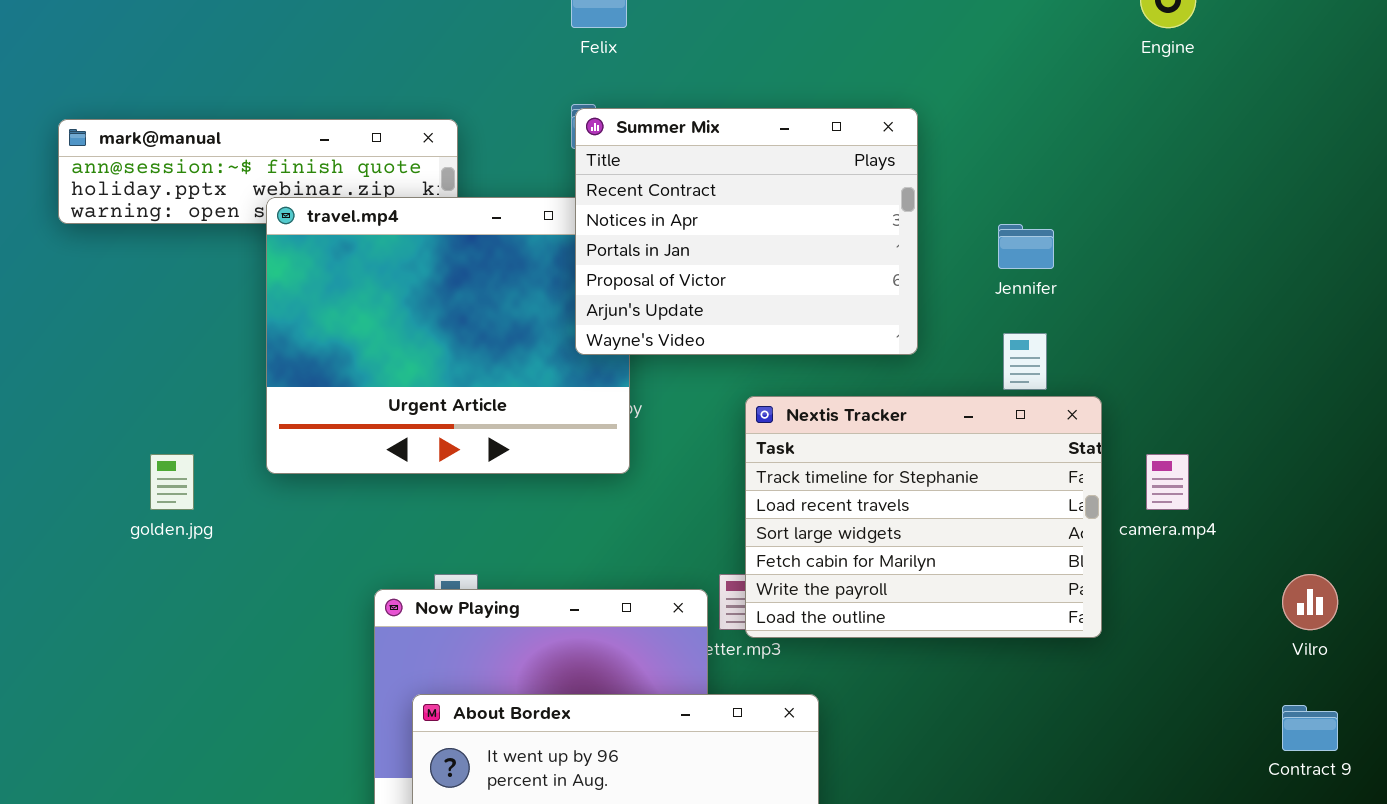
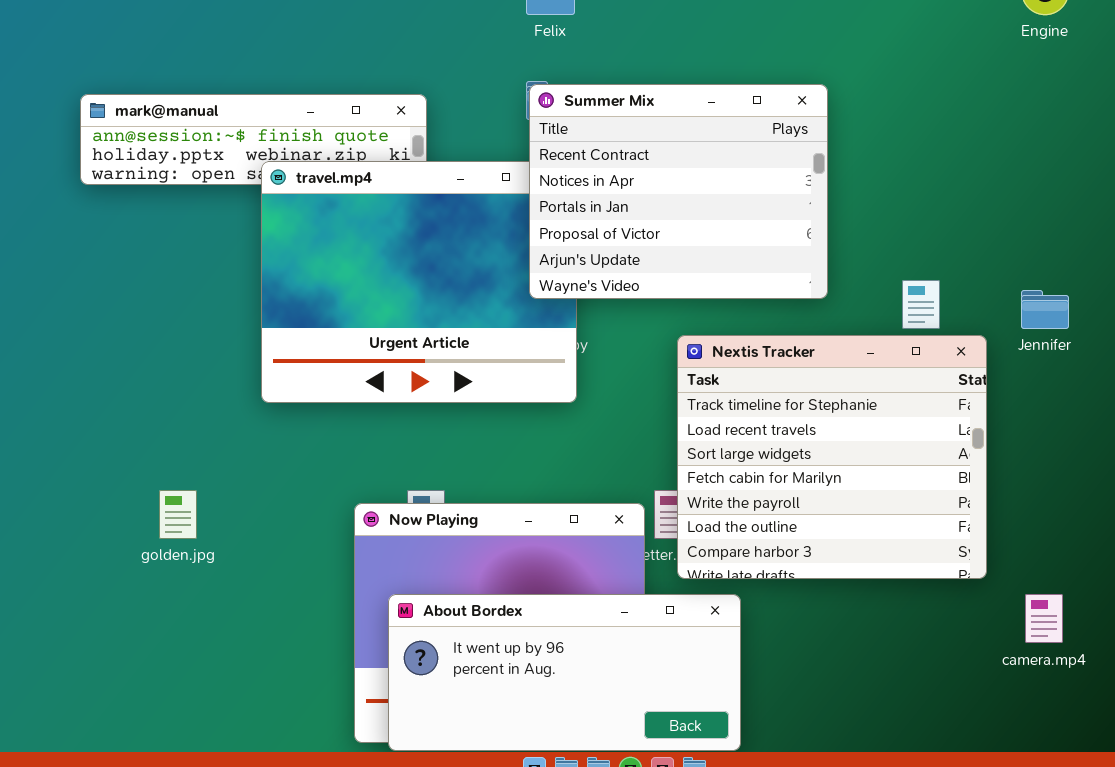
Jennifer: [998,224,1054,269] -> [1021,290,1069,329], moved
Nextis Tracker: [745,396,1102,638] -> [677,335,987,579], resized
golden.jpg: [150,454,194,510] -> [159,490,197,539], moved
camera.mp4: [1146,454,1189,510] -> [1025,594,1063,643], moved

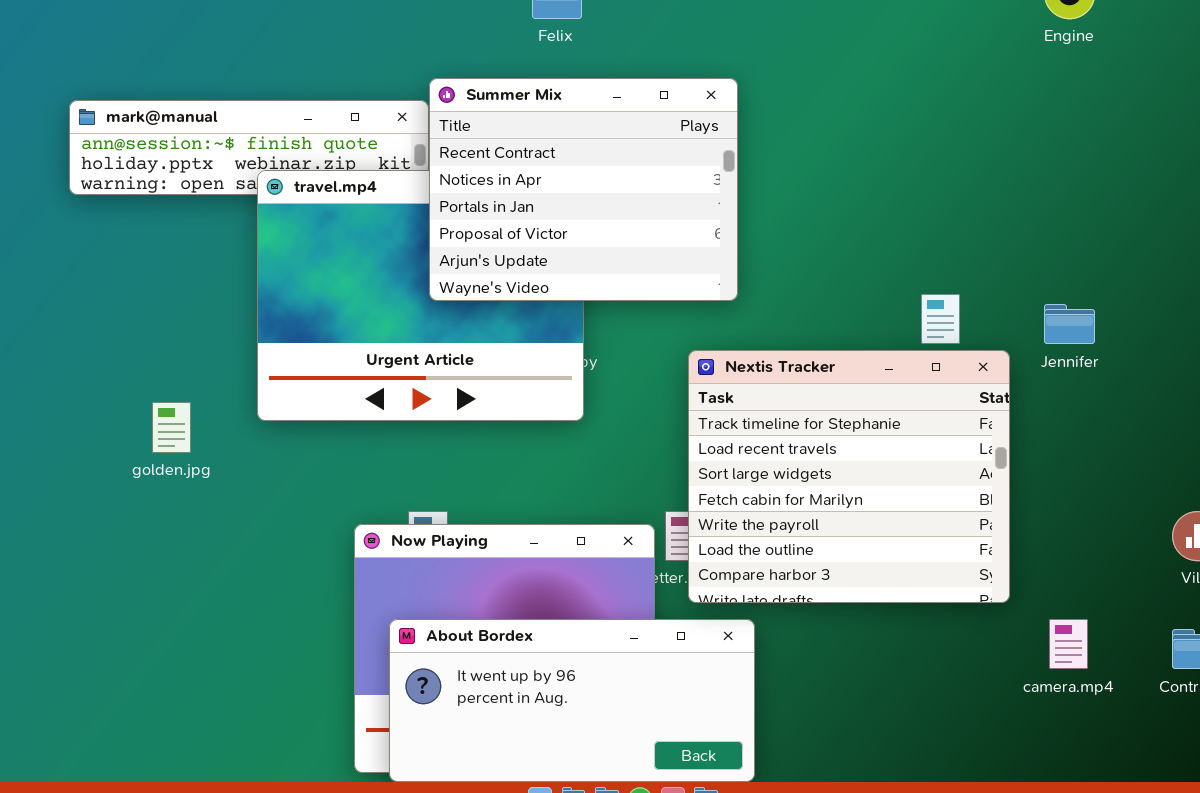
Summer Mix: [529,84,828,299] -> [429,78,738,301], moved
golden.jpg: [159,490,197,539] -> [152,402,191,453], moved

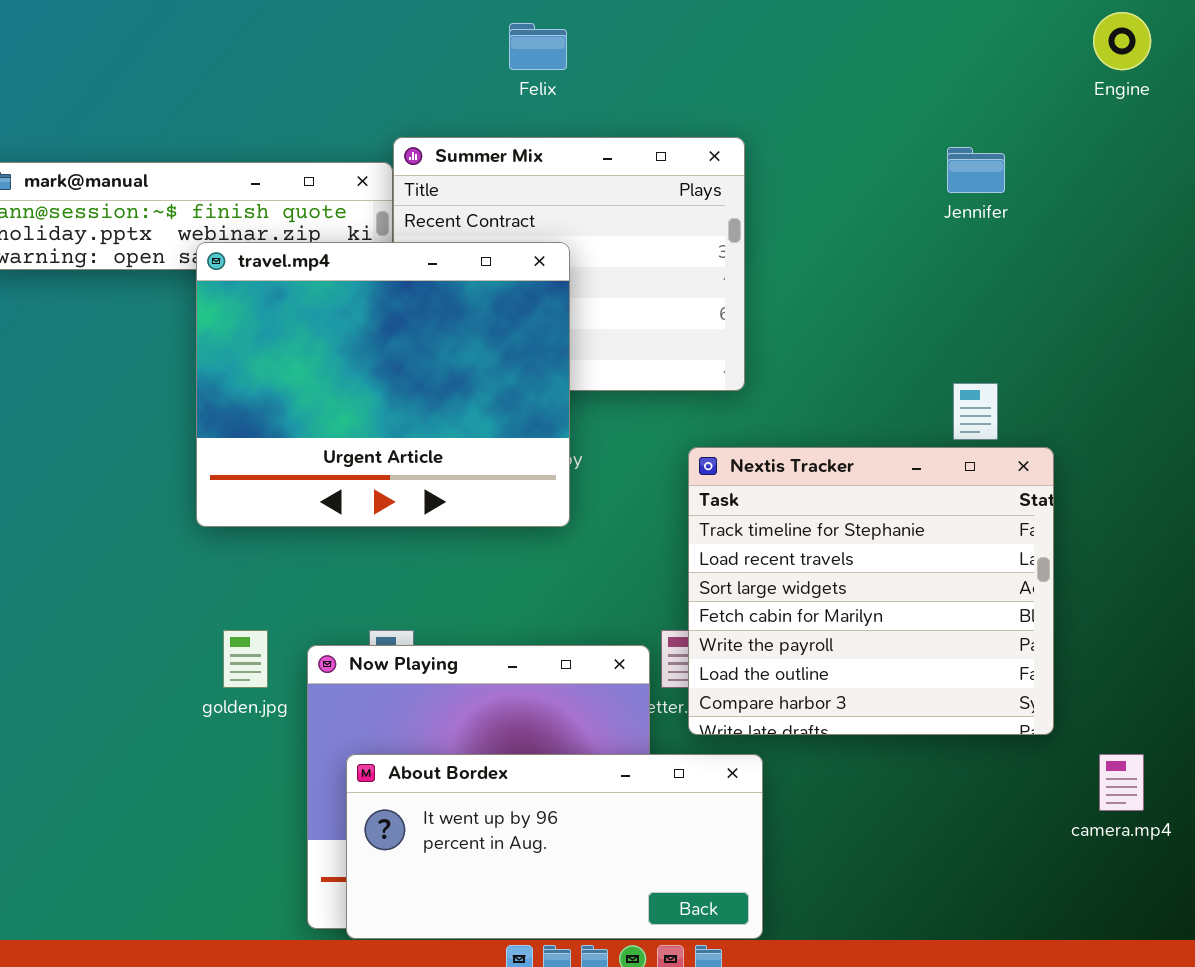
travel.mp4: [257,170,584,421] -> [196,242,570,527], raised
Jennifer: [1044,304,1095,344] -> [947,147,1005,193], moved
golden.jpg: [152,402,191,453] -> [223,630,268,688], moved

